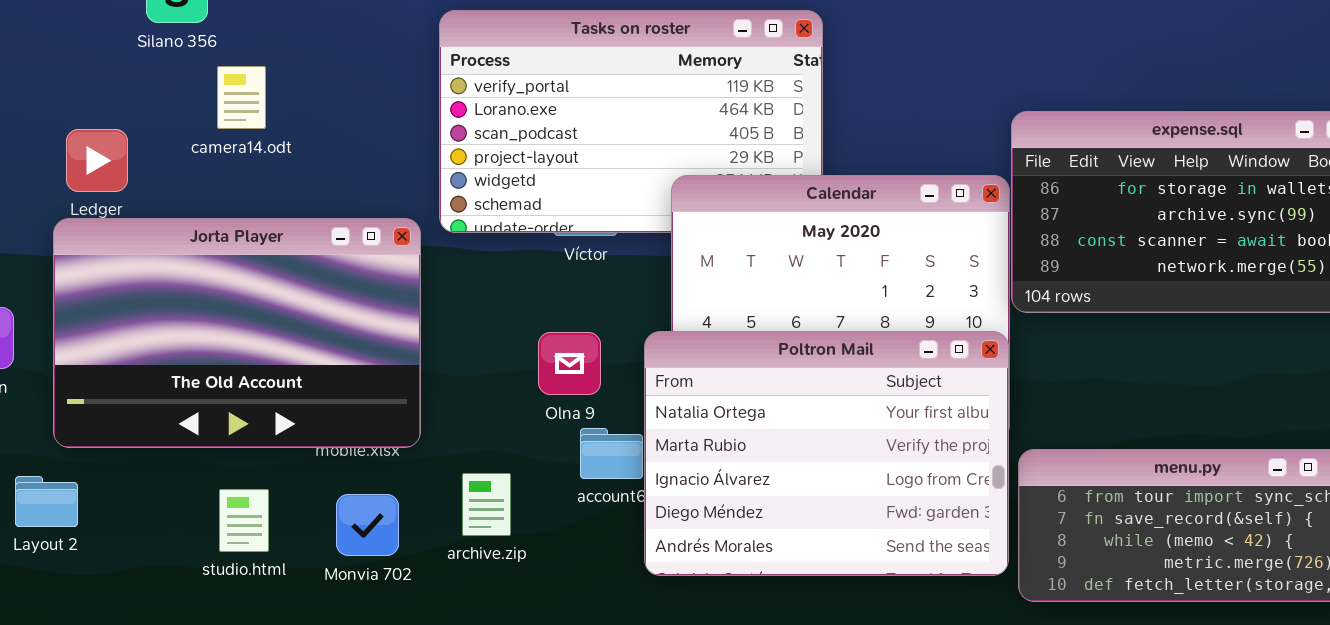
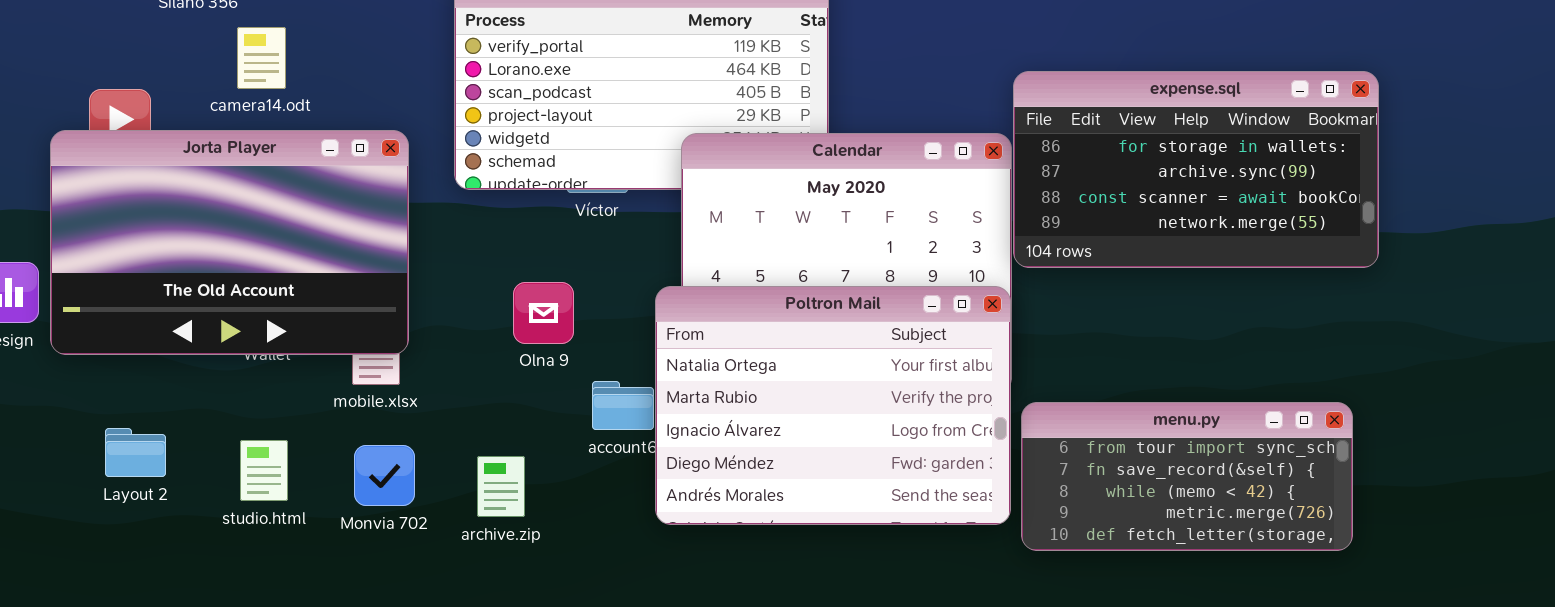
Jorta Player: [53,218,421,448] -> [50,130,409,355], moved
Olna 9: [538,332,601,395] -> [513,282,574,344], moved
archive.zip: [462,473,511,536] -> [477,456,525,517], moved
Layout 2: [15,476,78,527] -> [105,428,166,477], moved

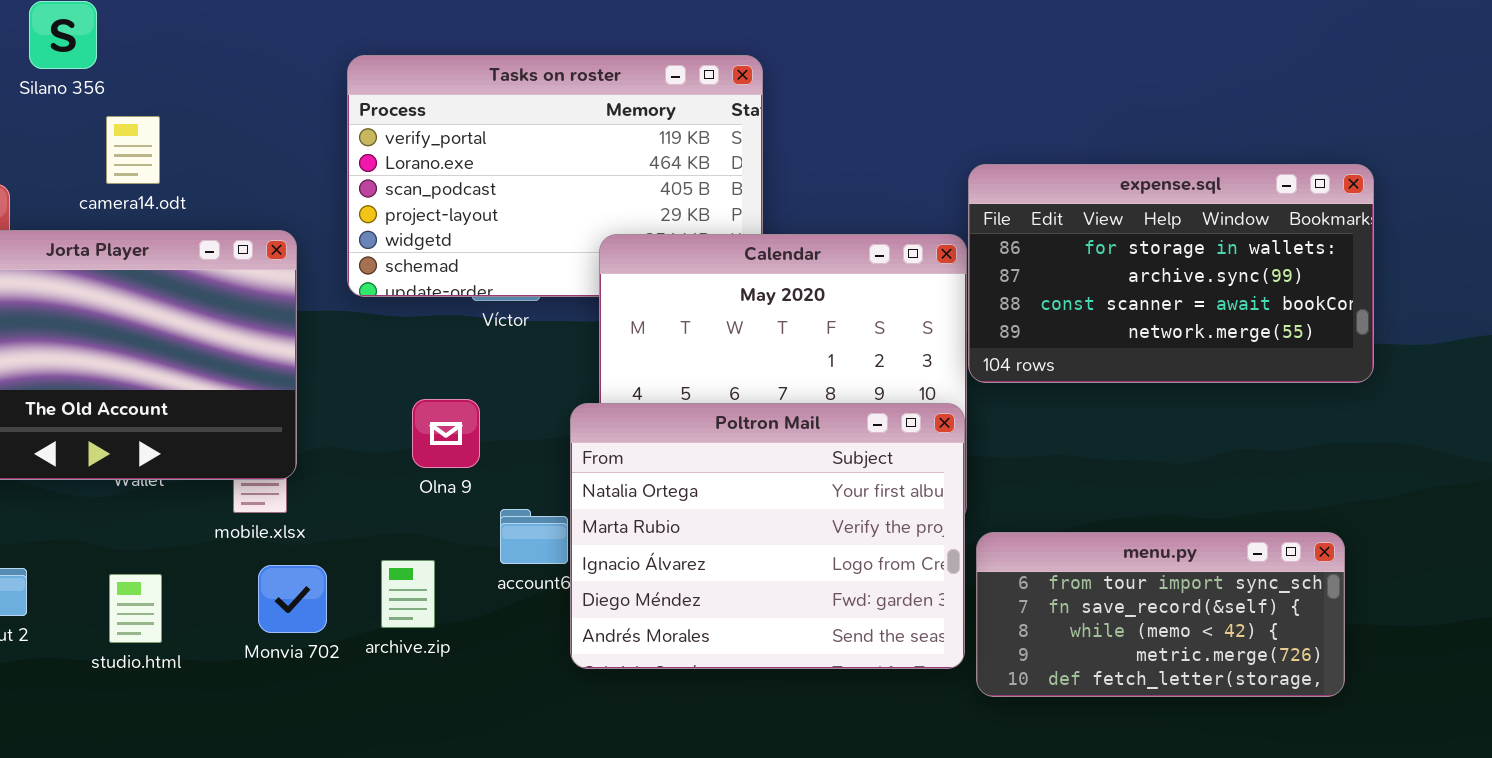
Monvia 702: [354,445,415,506] -> [258,565,327,633], moved
archive.zip: [477,456,525,517] -> [381,560,435,628], moved

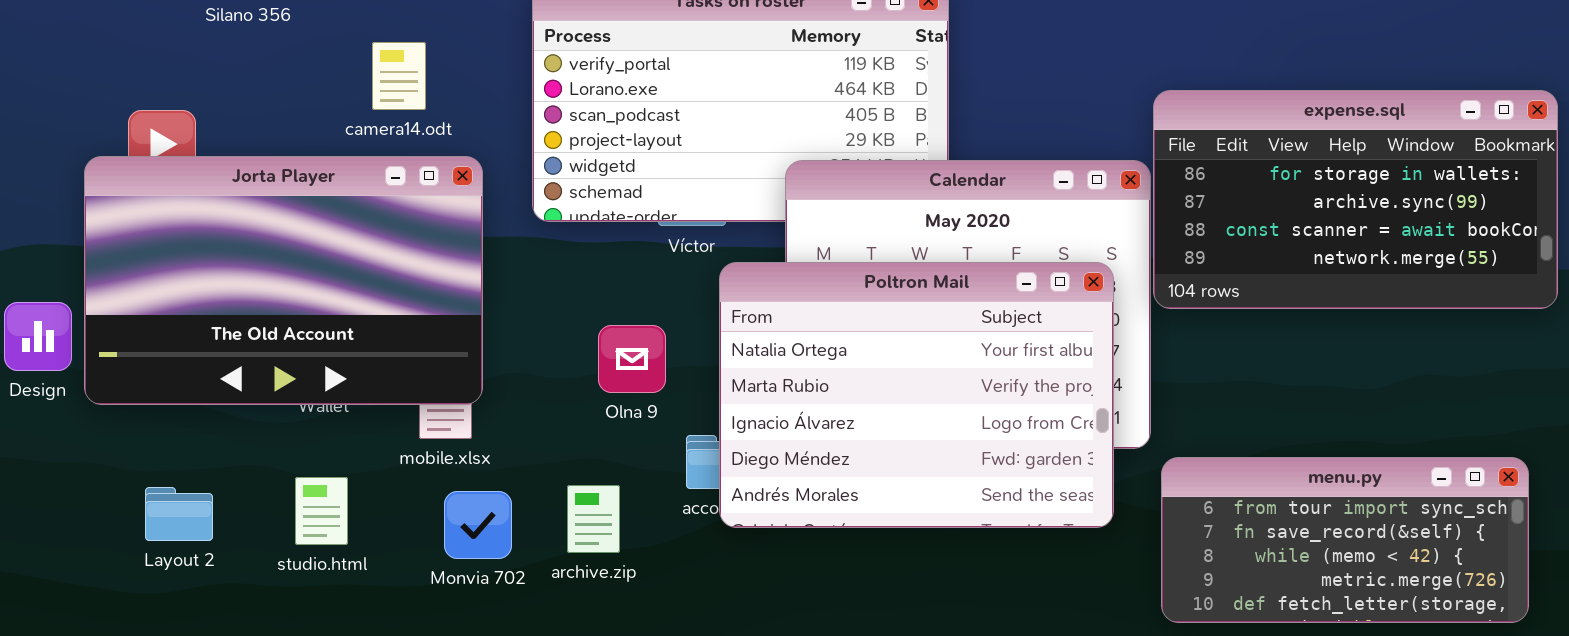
camera14.odt: [106,116,160,184] -> [372,42,426,110], moved
Poltron Mail: [570,403,965,669] -> [719,262,1114,528], moved
studio.html: [109,574,162,643] -> [295,477,348,545], moved

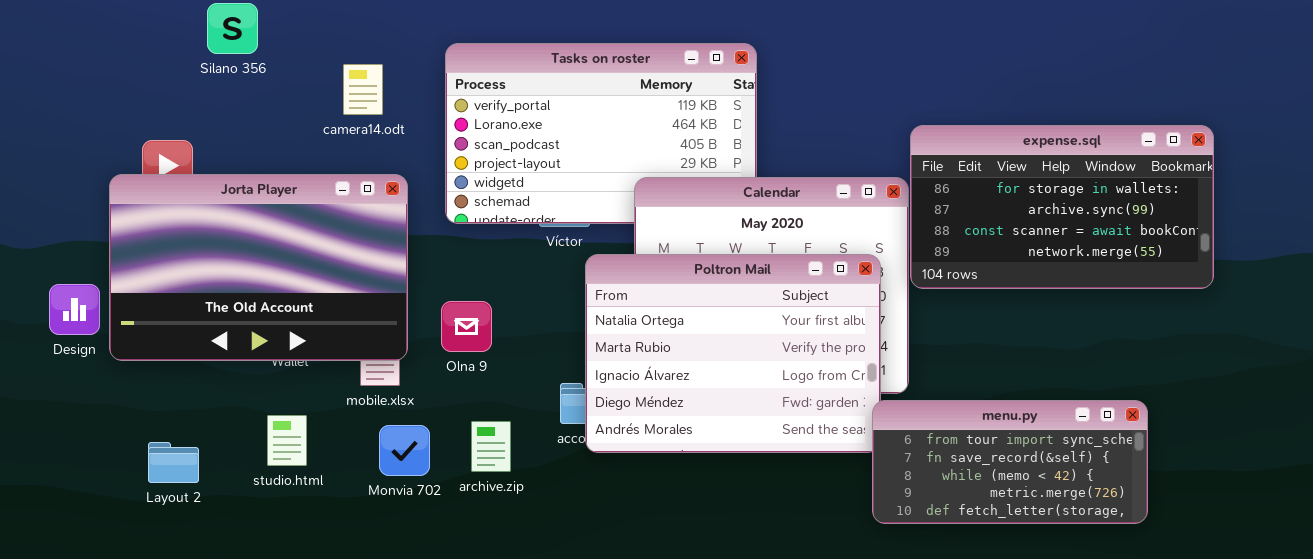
camera14.odt: [372,42,426,110] -> [343,64,383,115], moved
Olna 9: [598,325,666,393] -> [441,301,492,352], moved
menu.py: [1161,457,1529,623] -> [872,400,1148,524], moved
Layout 2: [145,487,213,541] -> [148,442,199,483], moved

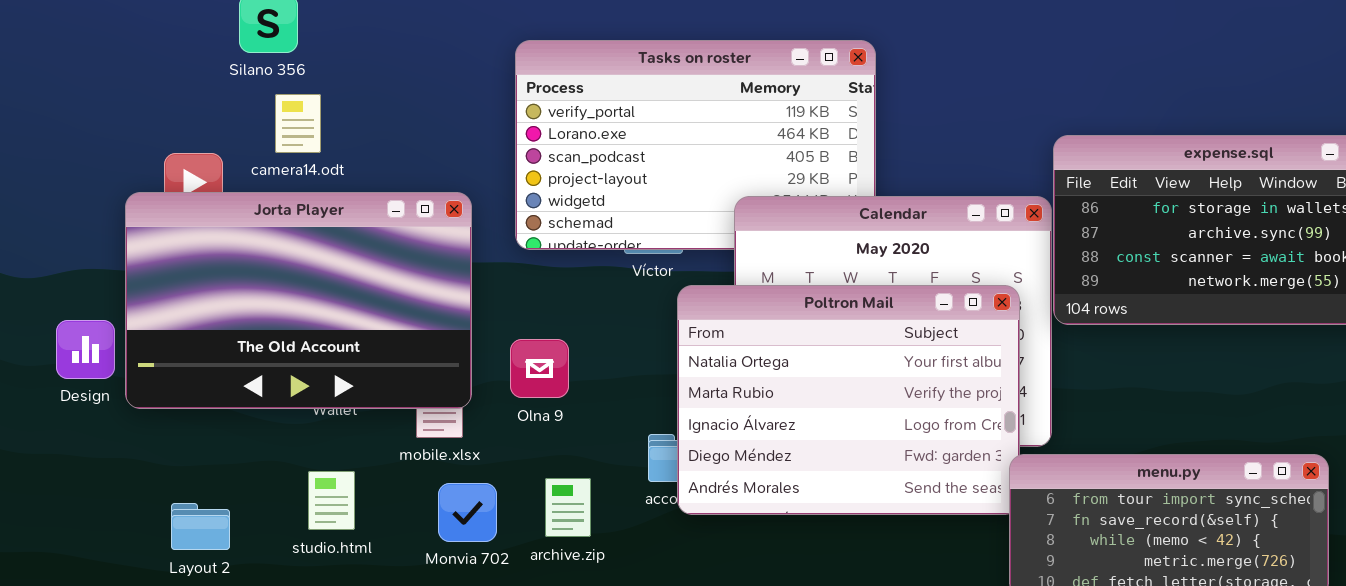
camera14.odt: [343,64,383,115] -> [275,94,321,153], moved

